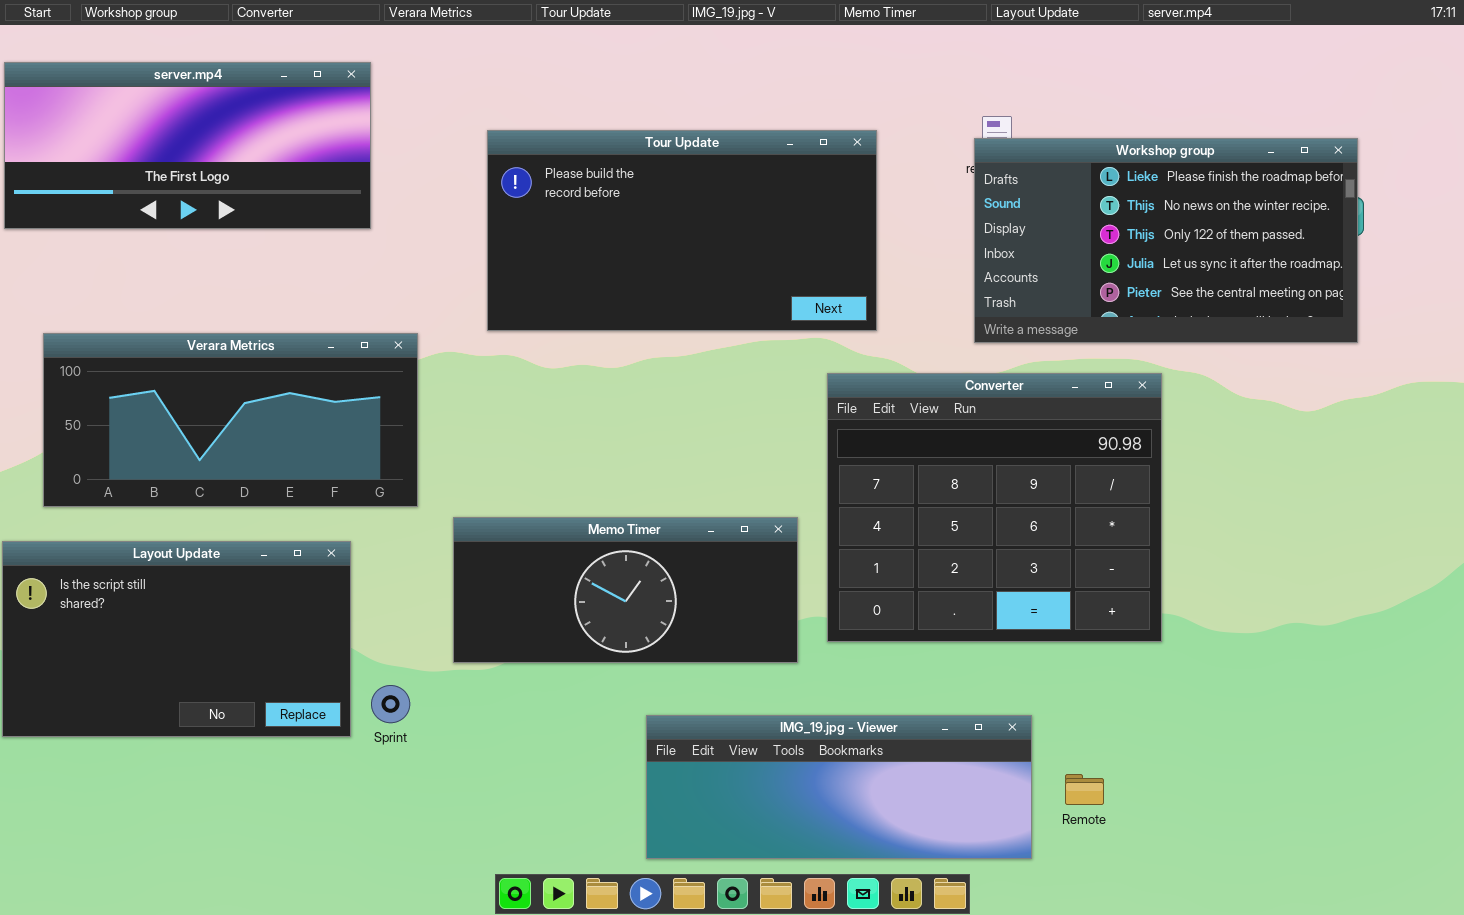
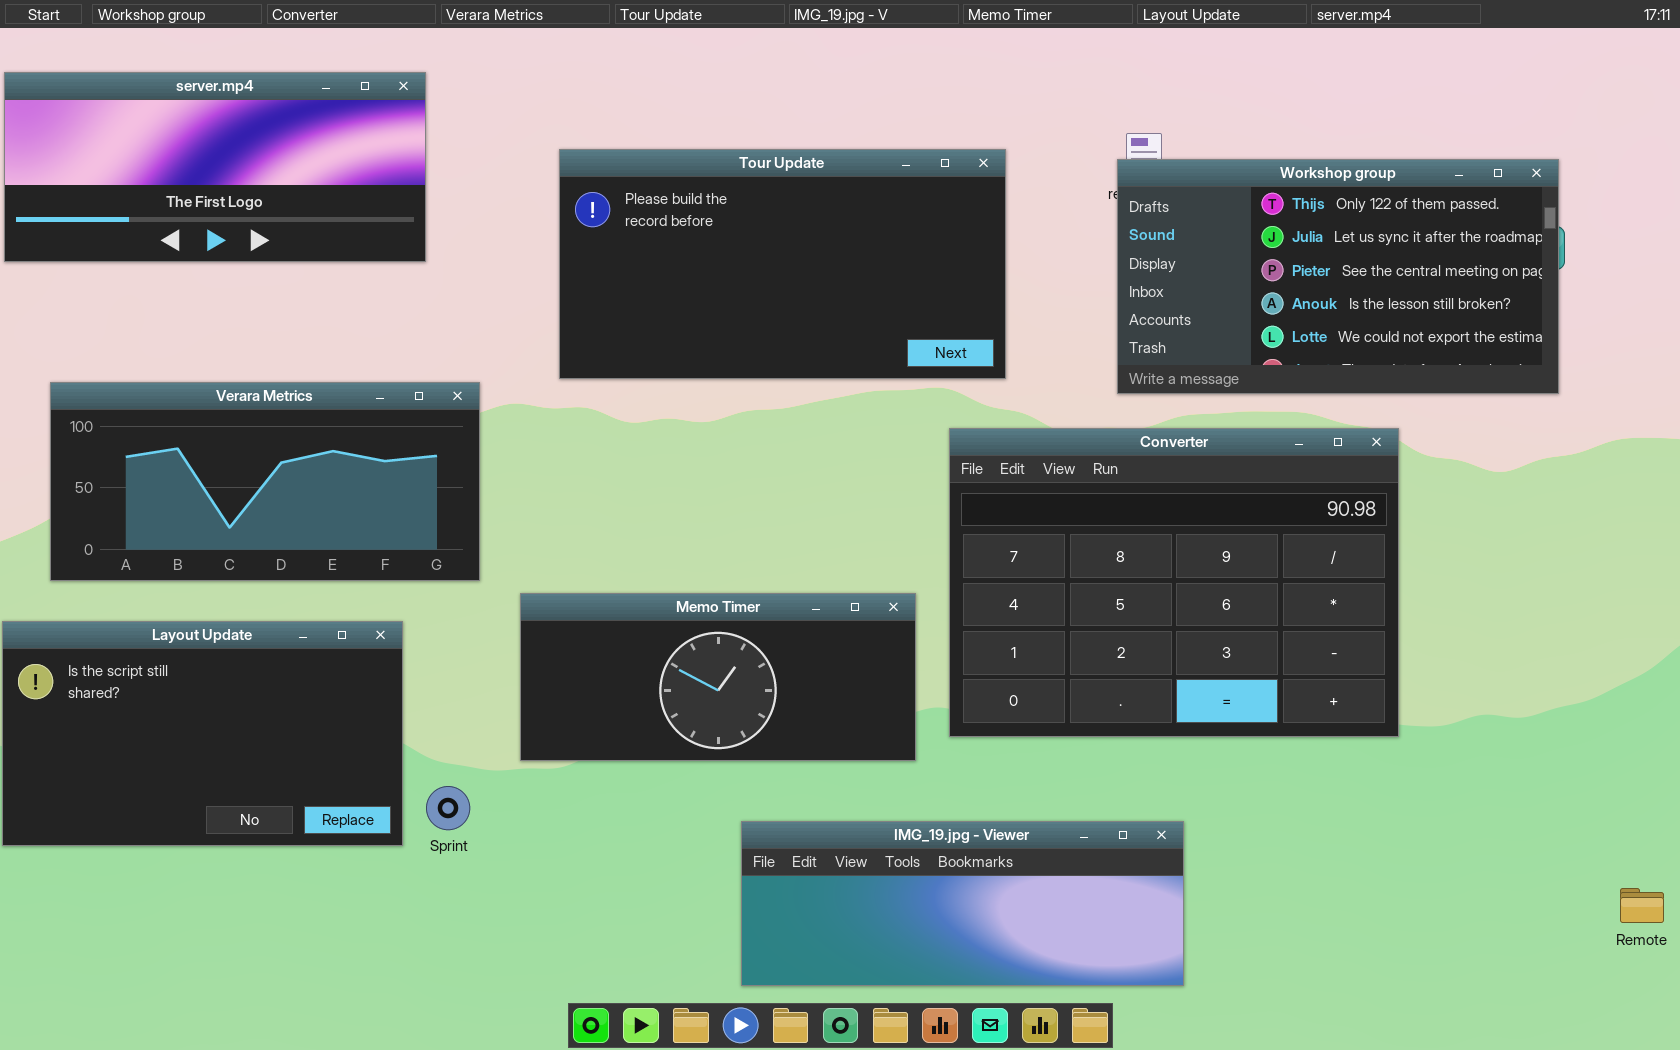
Workshop group: [974,138,1358,343] -> [1117,159,1559,394], scrolled down 2 rows
Converter: [827,373,1162,642] -> [949,428,1399,737], resized
Remote: [1065,774,1104,805] -> [1620,888,1664,923], moved

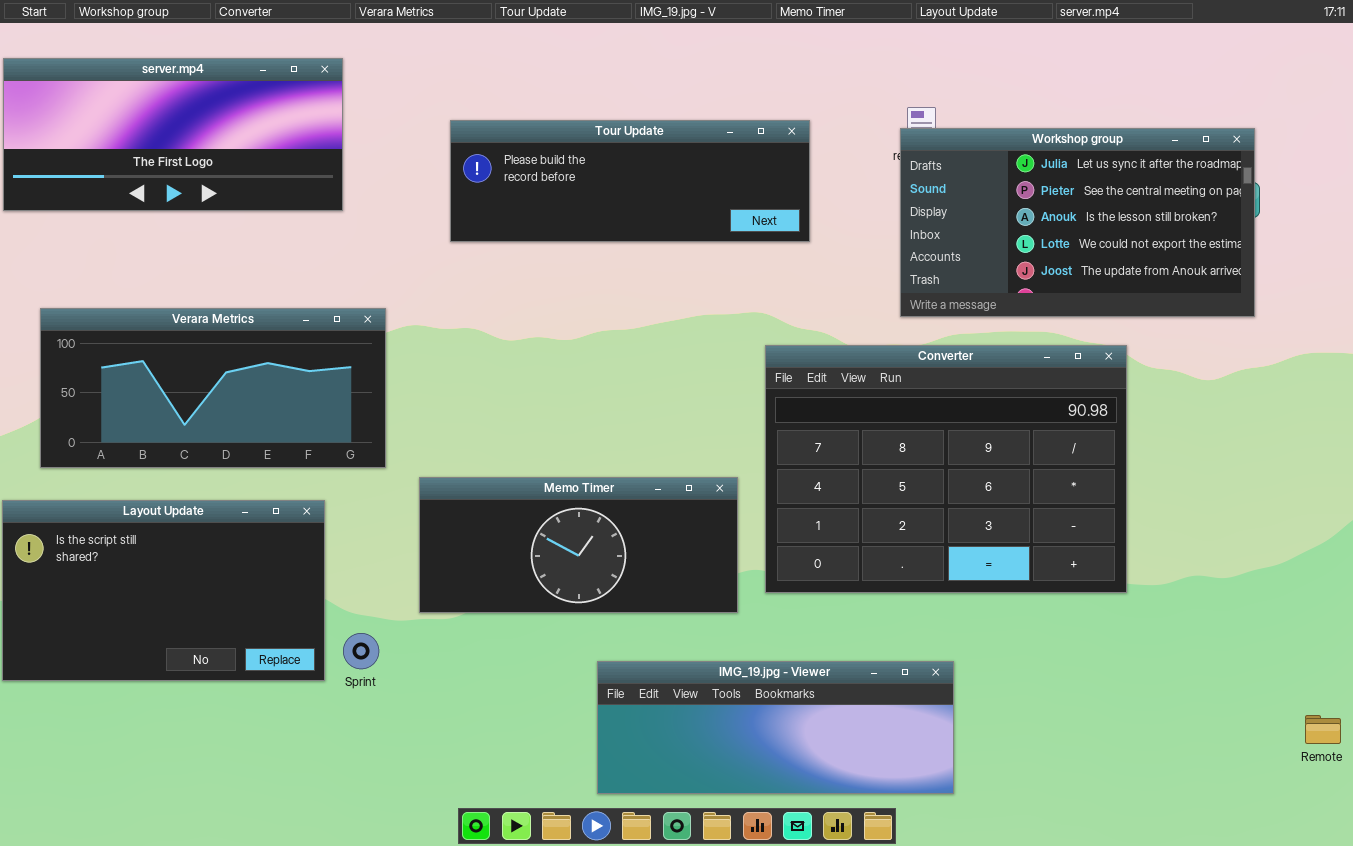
Tour Update: [559,149,1006,379] -> [450,120,810,242], resized
Workshop group: [1117,159,1559,394] -> [900,128,1255,317], scrolled down 1 row

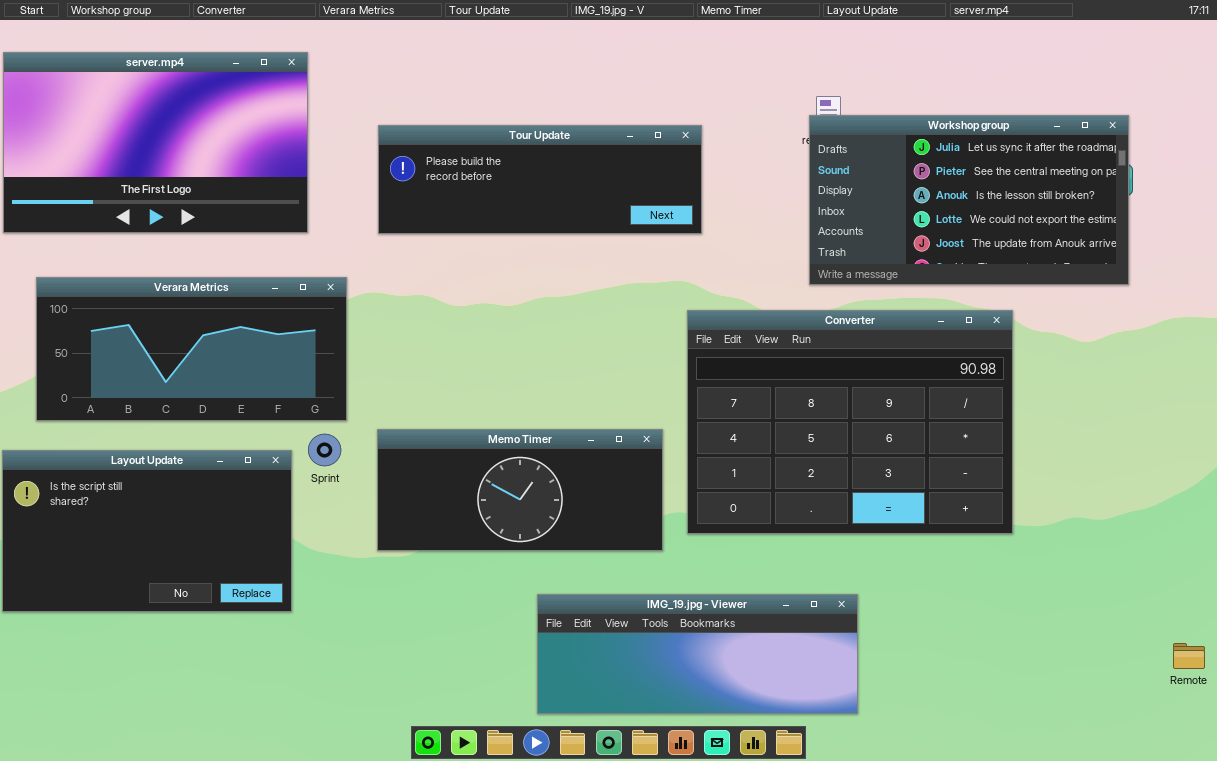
server.mp4: [3,58,343,211] -> [3,52,308,233], resized
Tour Update: [450,120,810,242] -> [378,125,702,234], moved
Sprint: [343,633,379,669] -> [308,434,341,466], moved

